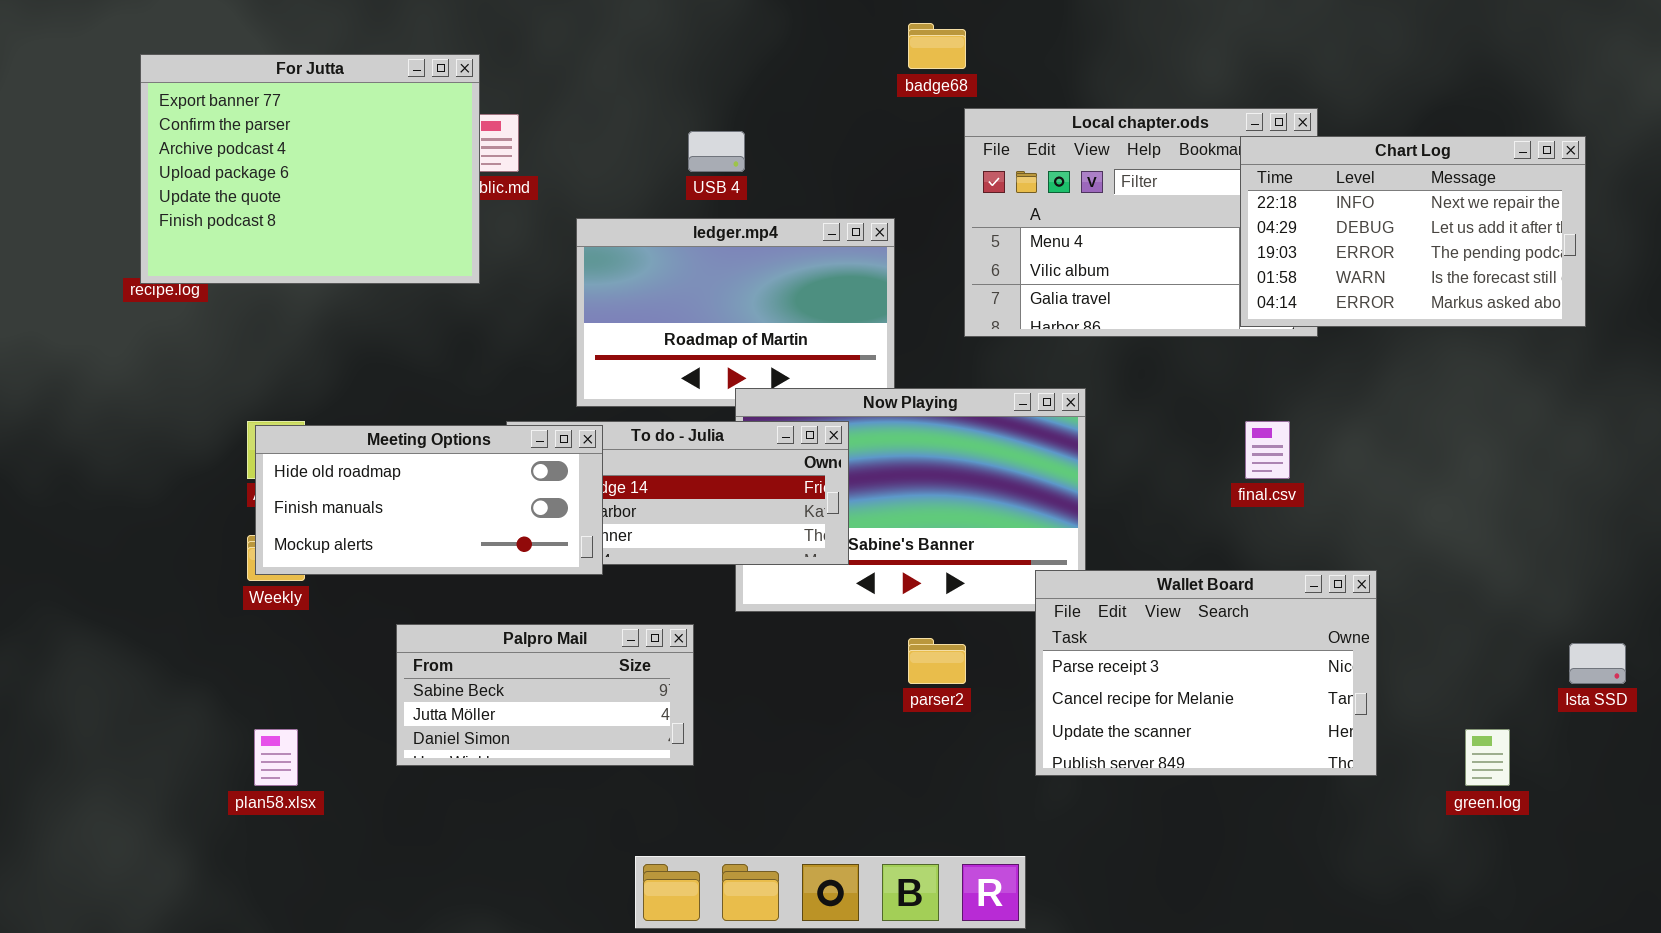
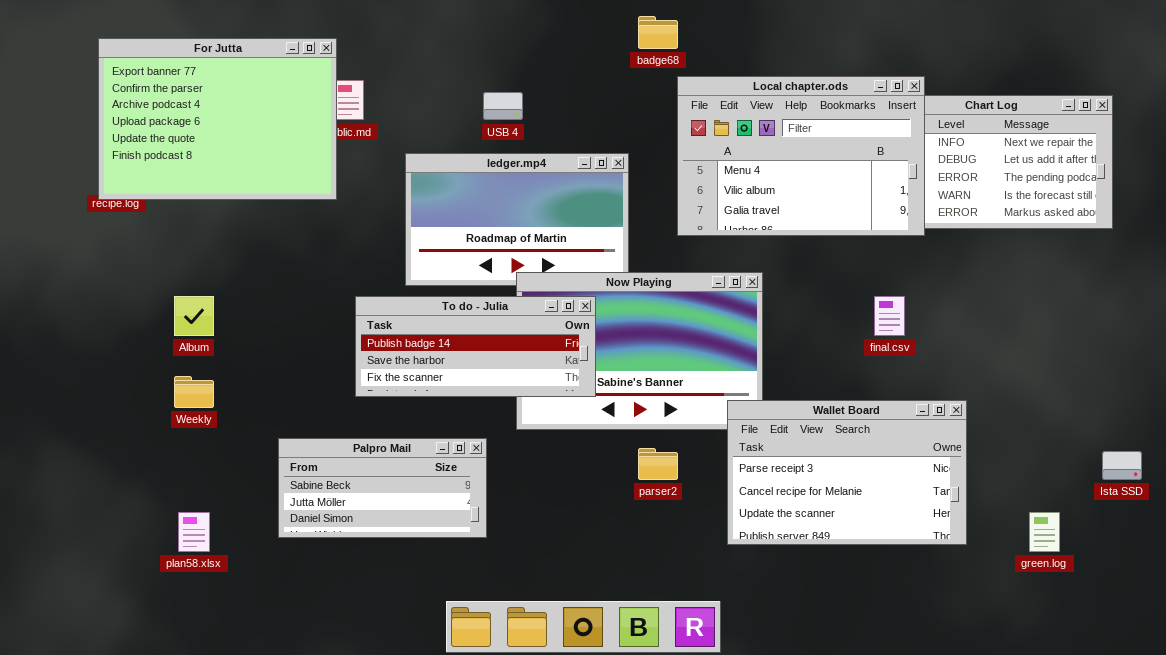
Local chapter.ods: [964,108,1318,337] -> [677,76,925,236], raised
Meeting Options: [255,425,603,575] -> none, closed

